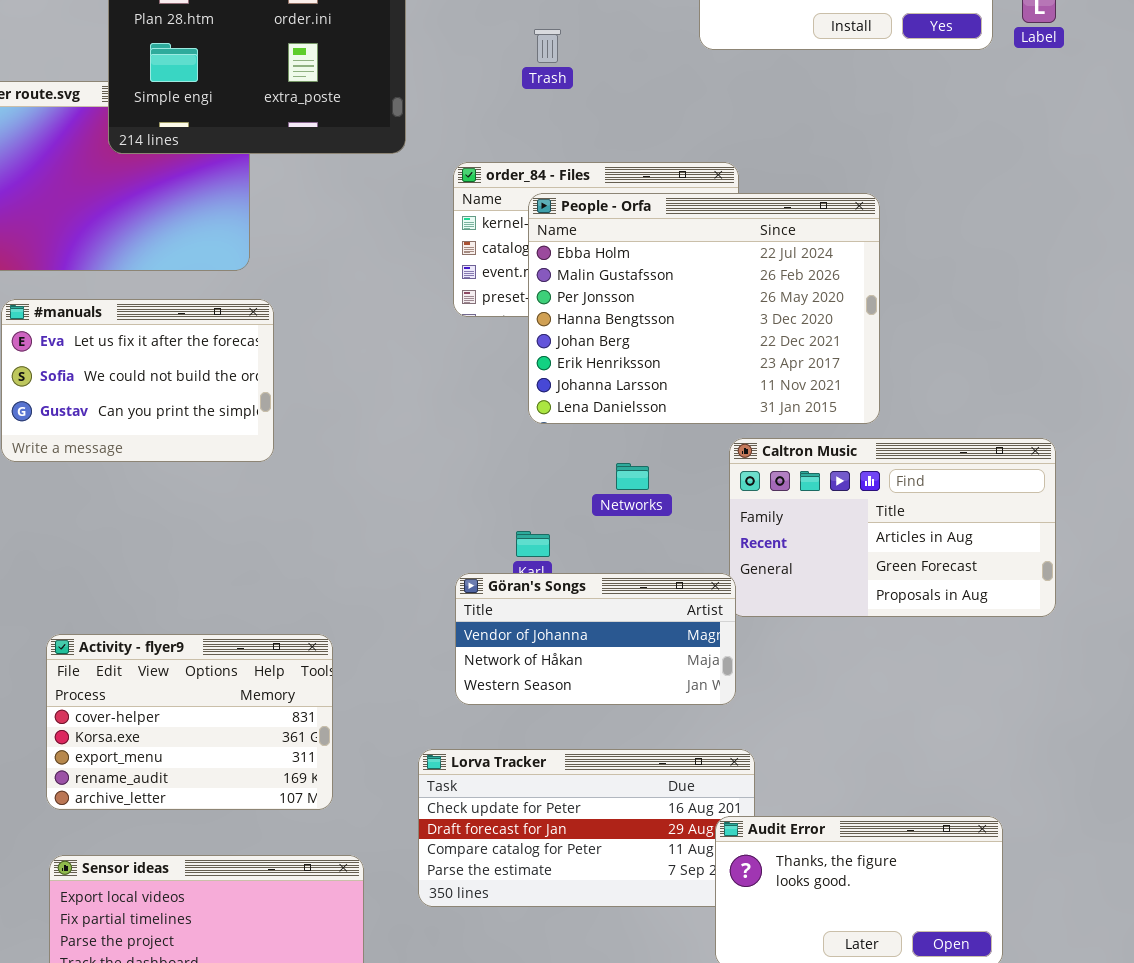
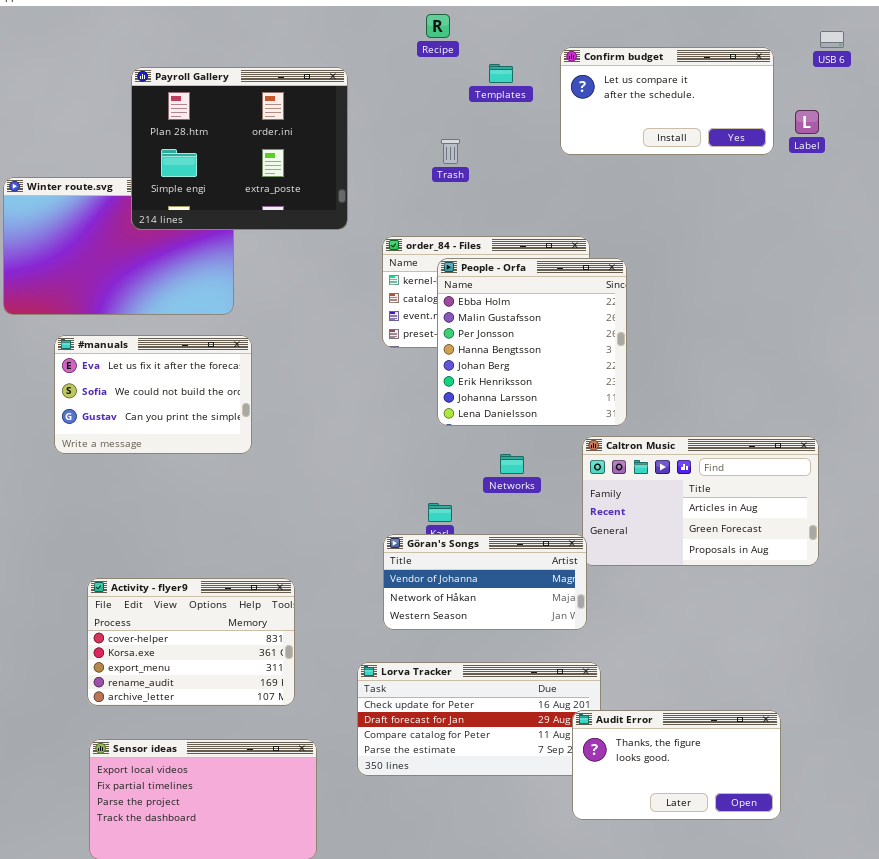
People - Orfa: [528,193,880,424] -> [437,258,627,426], resized

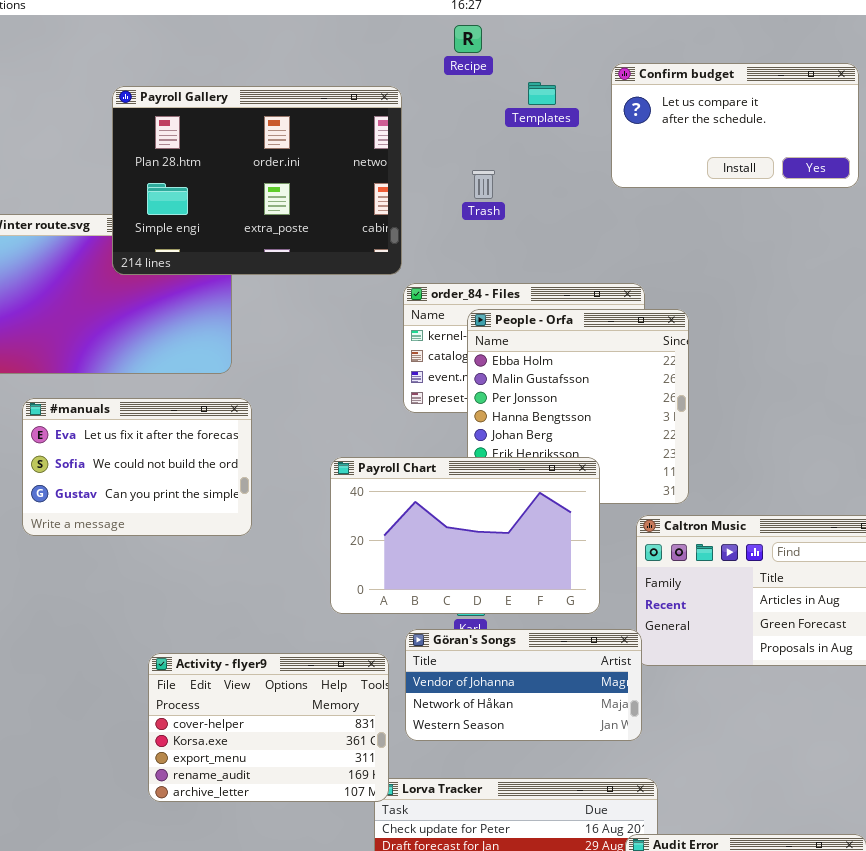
Payroll Gallery: [131,67,348,230] -> [112,86,402,275], resized
Payroll Chart: none -> [330,457,600,614], opened
Activity - flyer9: [87,578,295,706] -> [148,653,389,802], moved

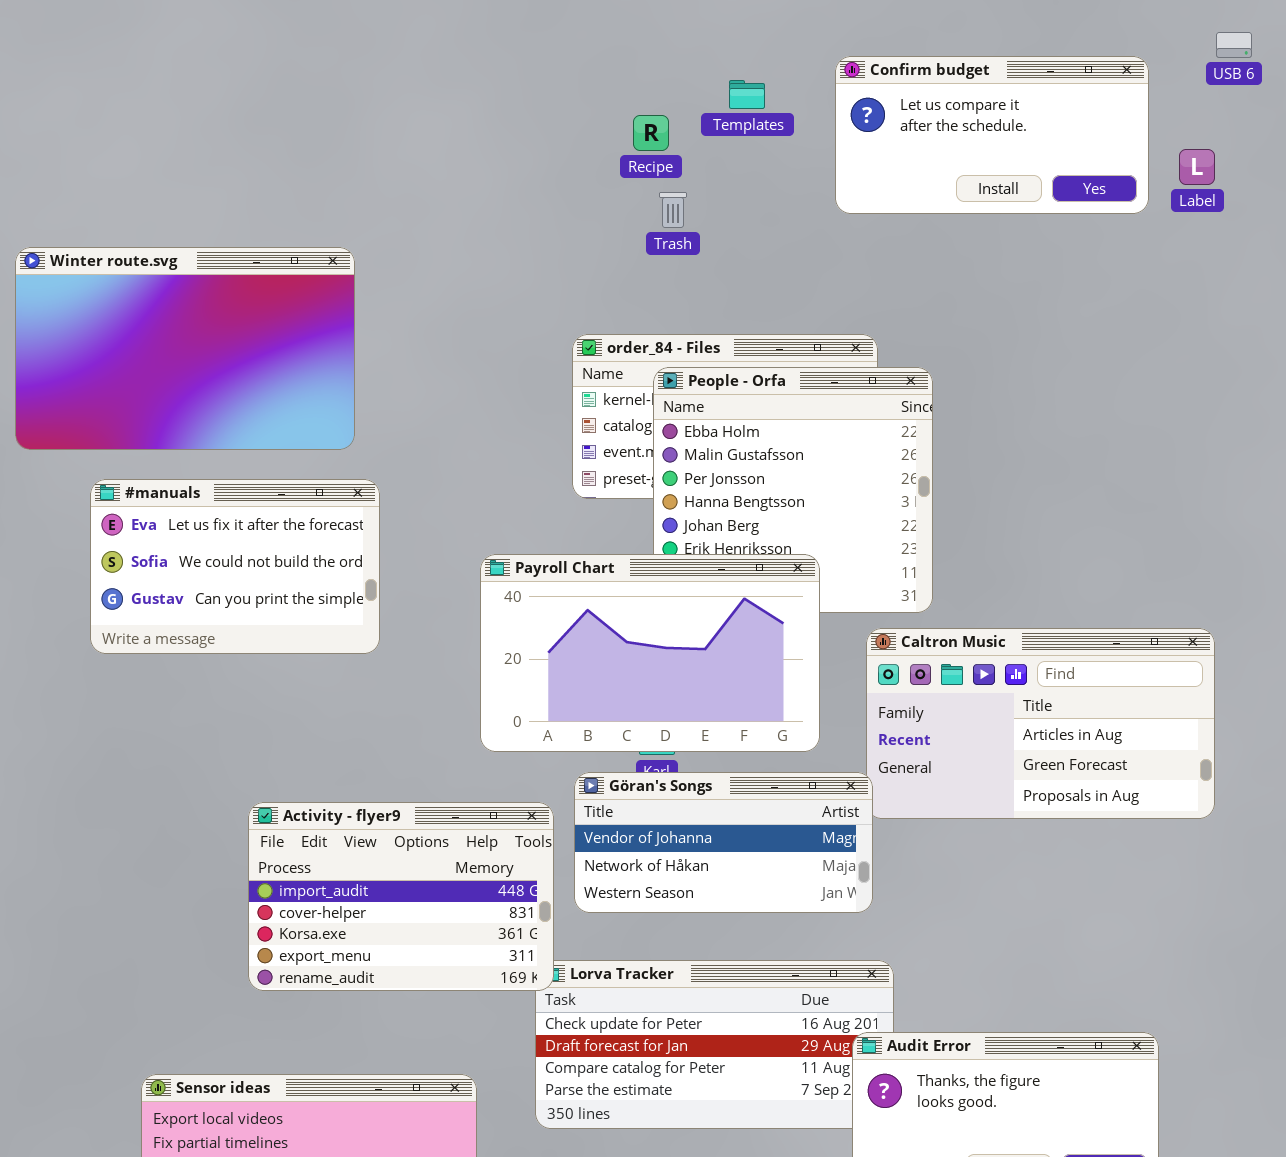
Recipe: [454,25,482,53] -> [633,115,669,151], moved
Payroll Gallery: [112,86,402,275] -> none, closed
Activity - flyer9: [148,653,389,802] -> [248,802,554,991], scrolled up 1 row

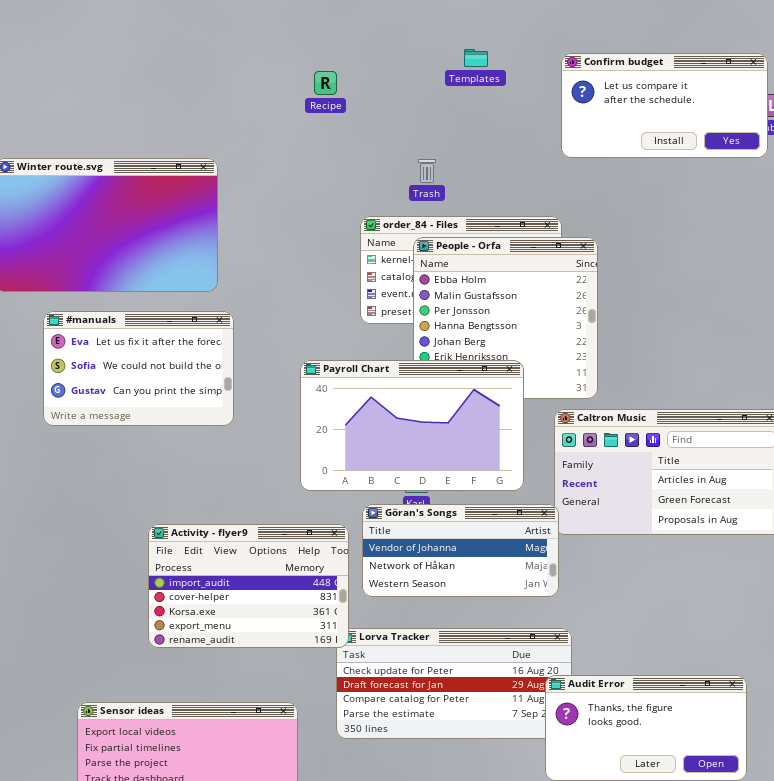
Confirm budget: [835,56,1149,214] -> [561,53,768,158], moved
Recipe: [633,115,669,151] -> [314,71,337,95], moved
Trash: [659,192,687,228] -> [418,159,436,183], moved

